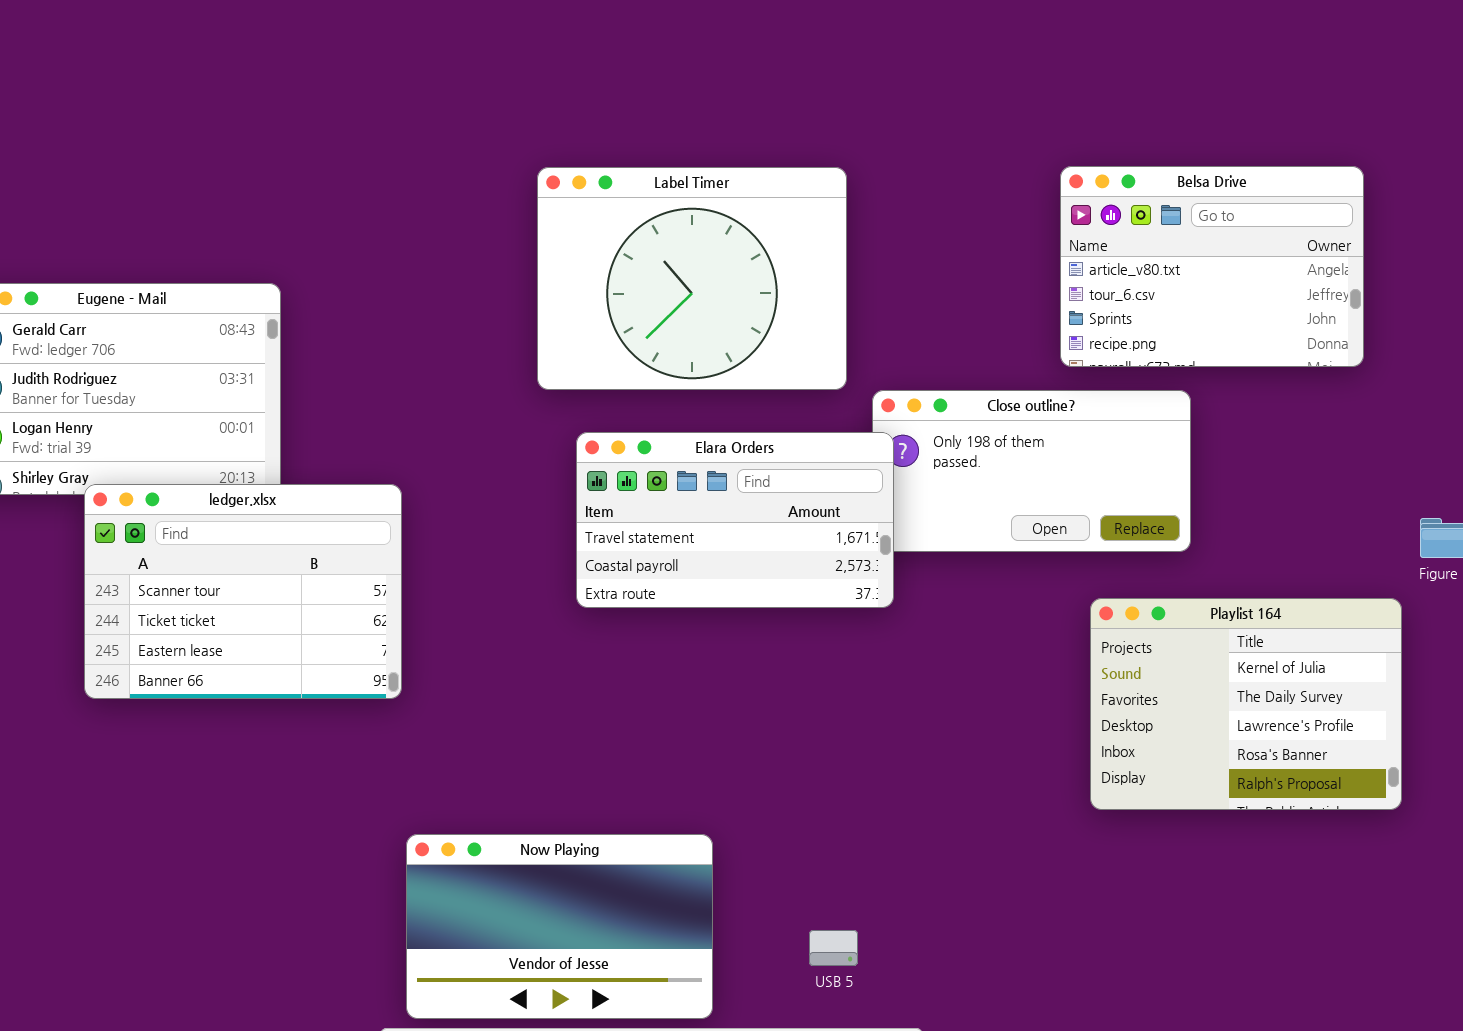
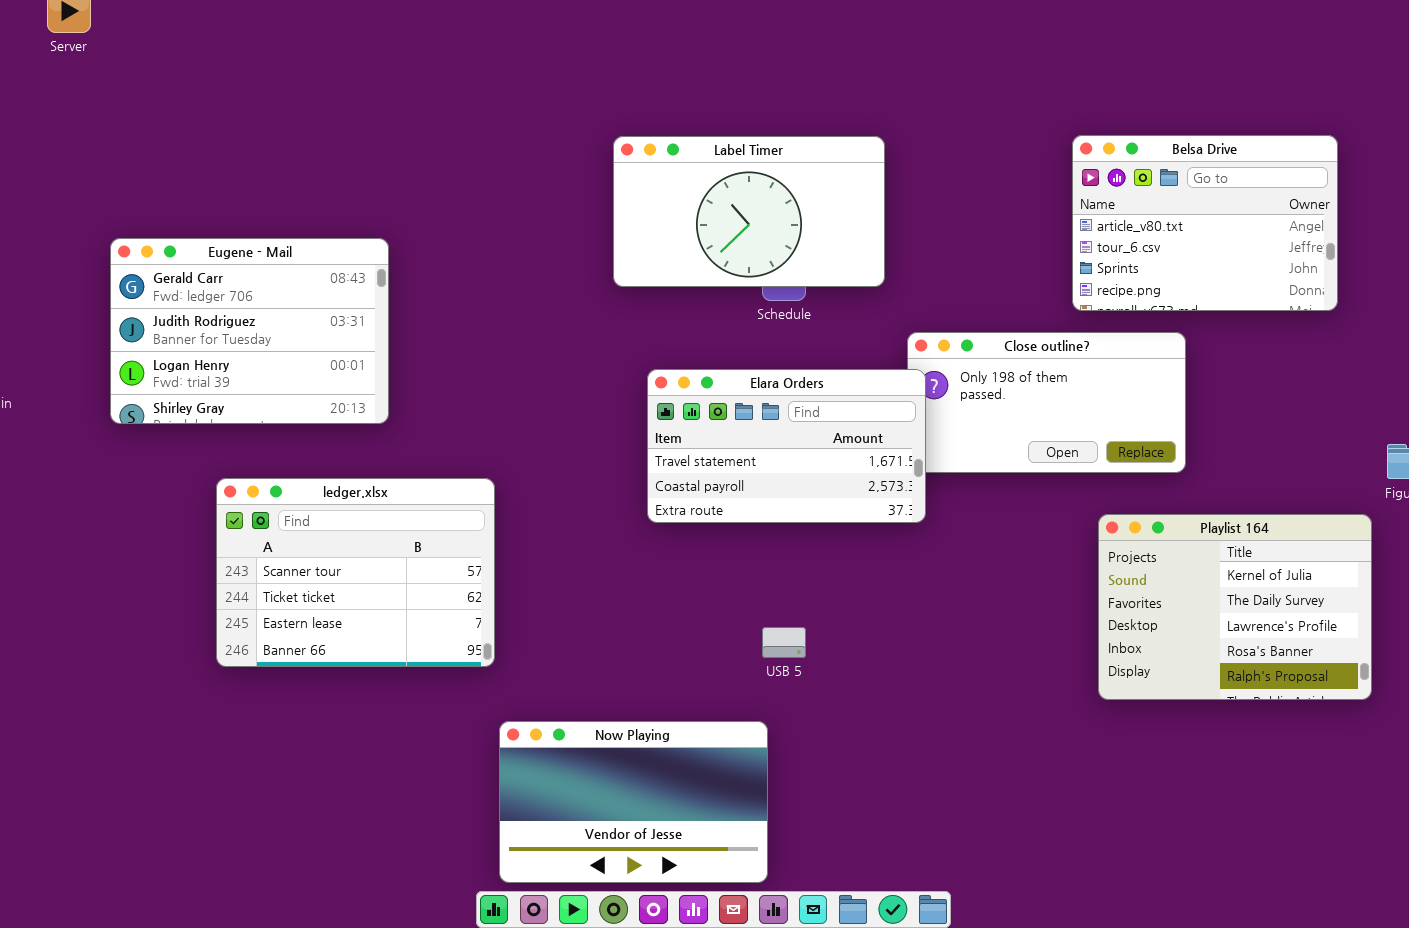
Label Timer: [537,167,847,390] -> [613,136,885,287], resized
ledger.xlsx: [84,484,402,699] -> [216,478,495,667], moved
USB 5: [809,930,858,966] -> [762,627,806,658], moved

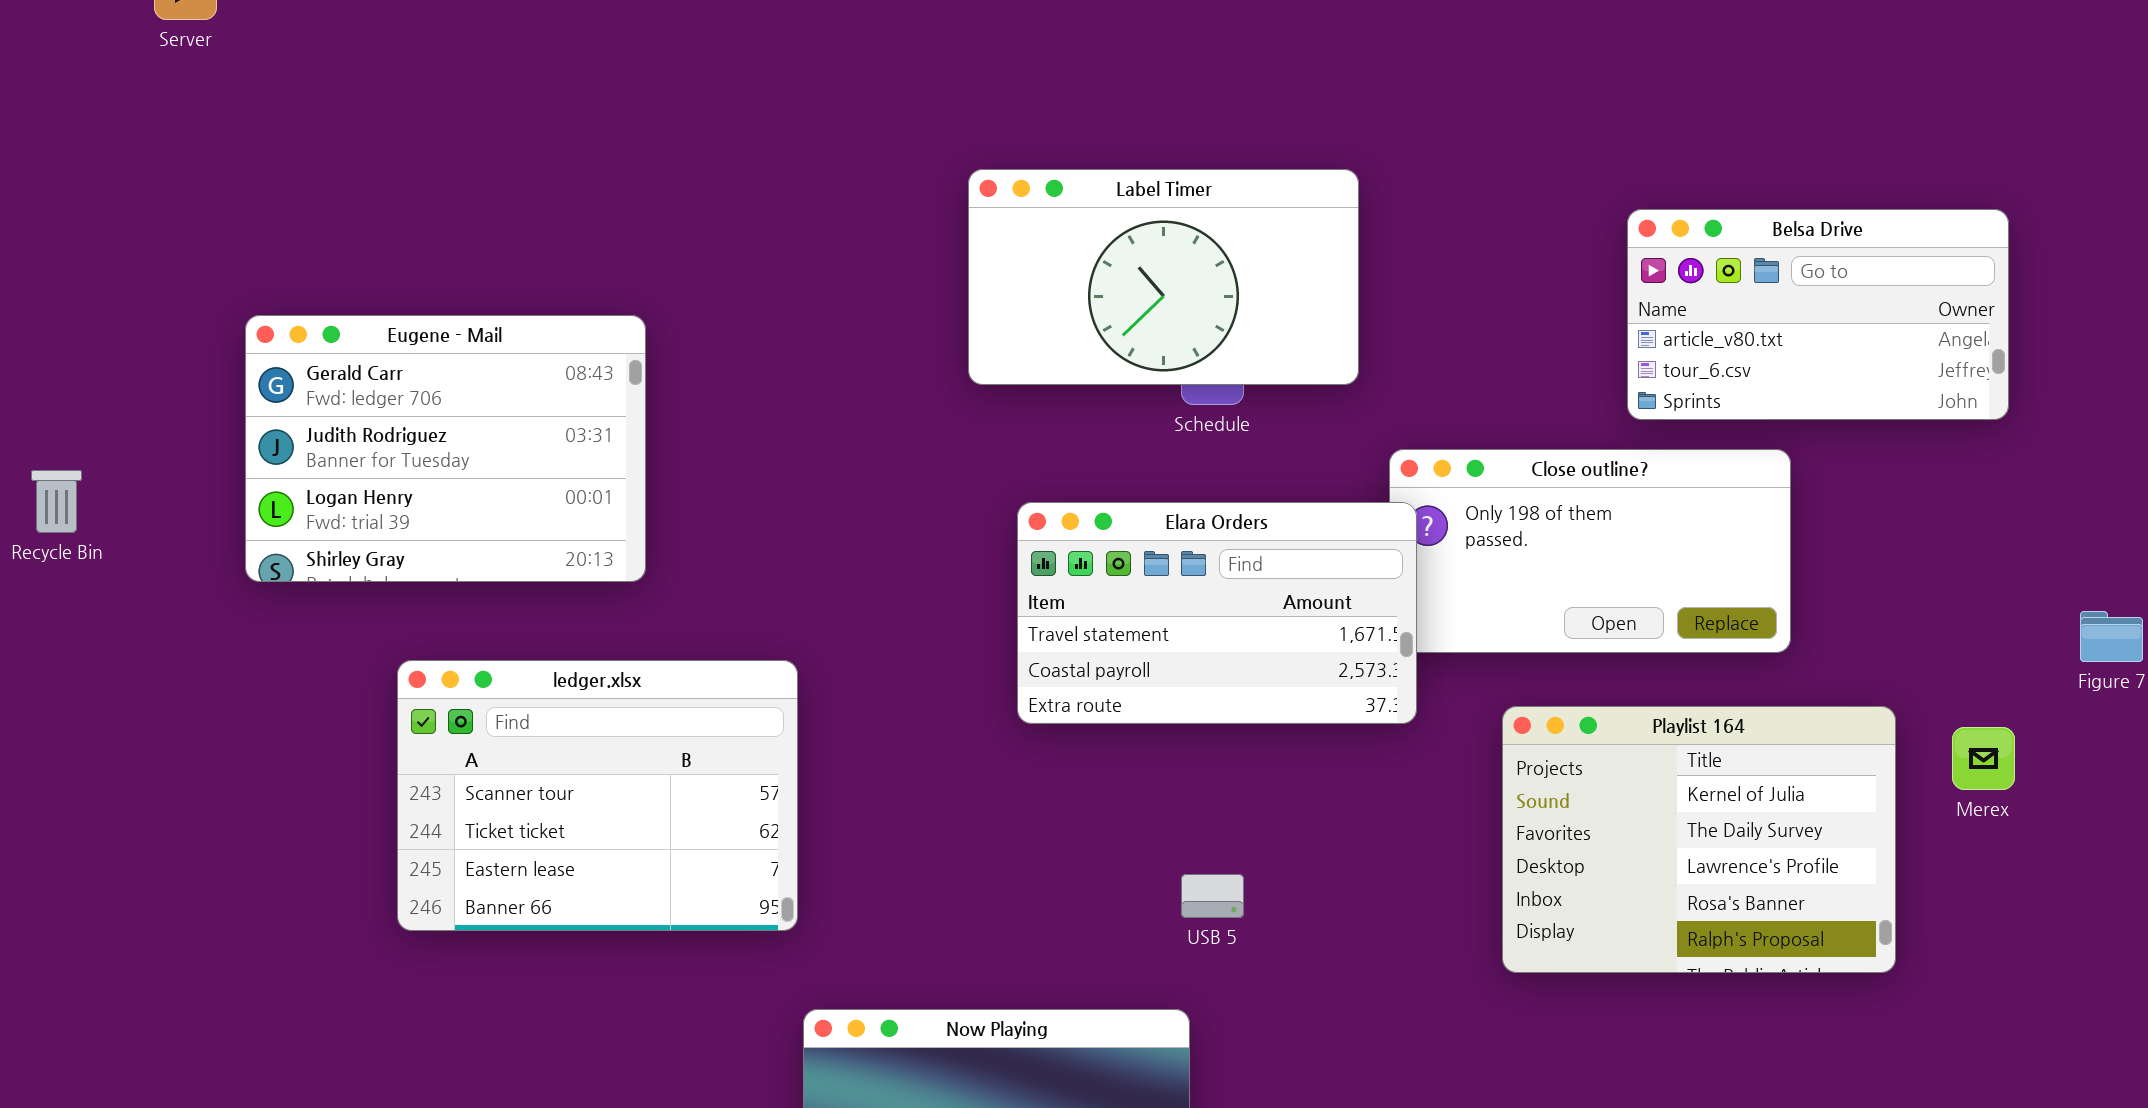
Belsa Drive: [1072,135,1338,311] -> [1627,209,2009,420], resized
Playlist 164: [1098,514,1372,700] -> [1502,706,1896,973], moved

